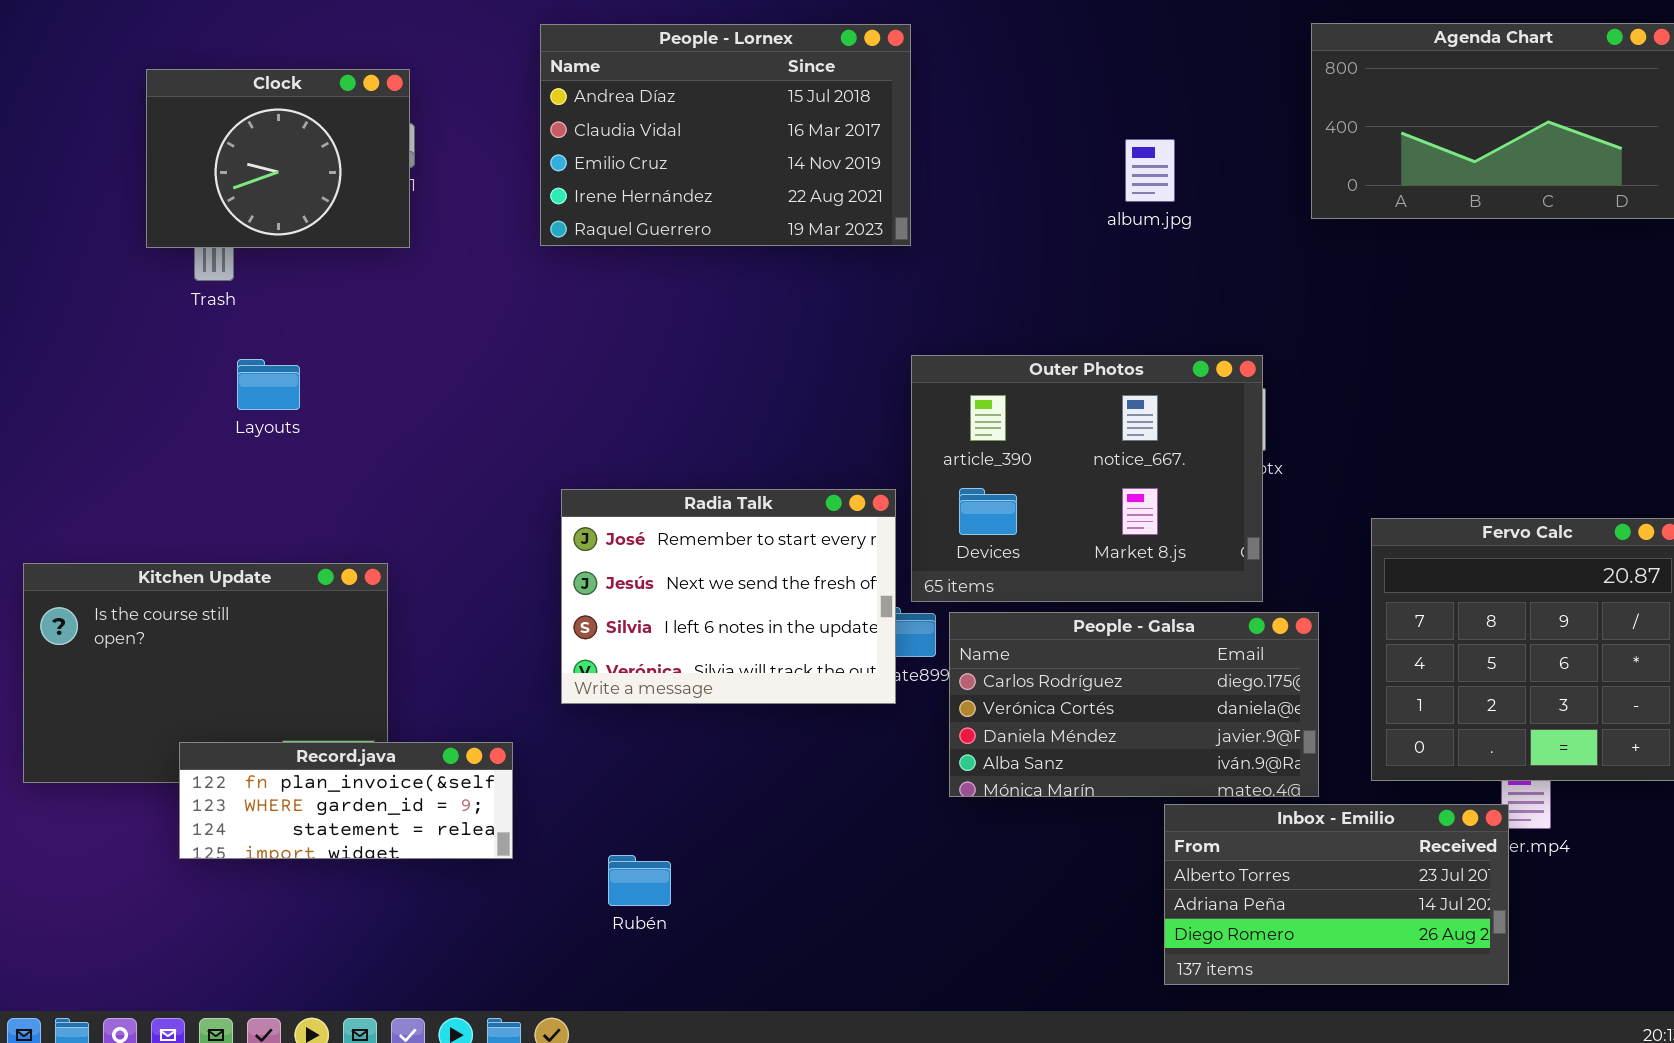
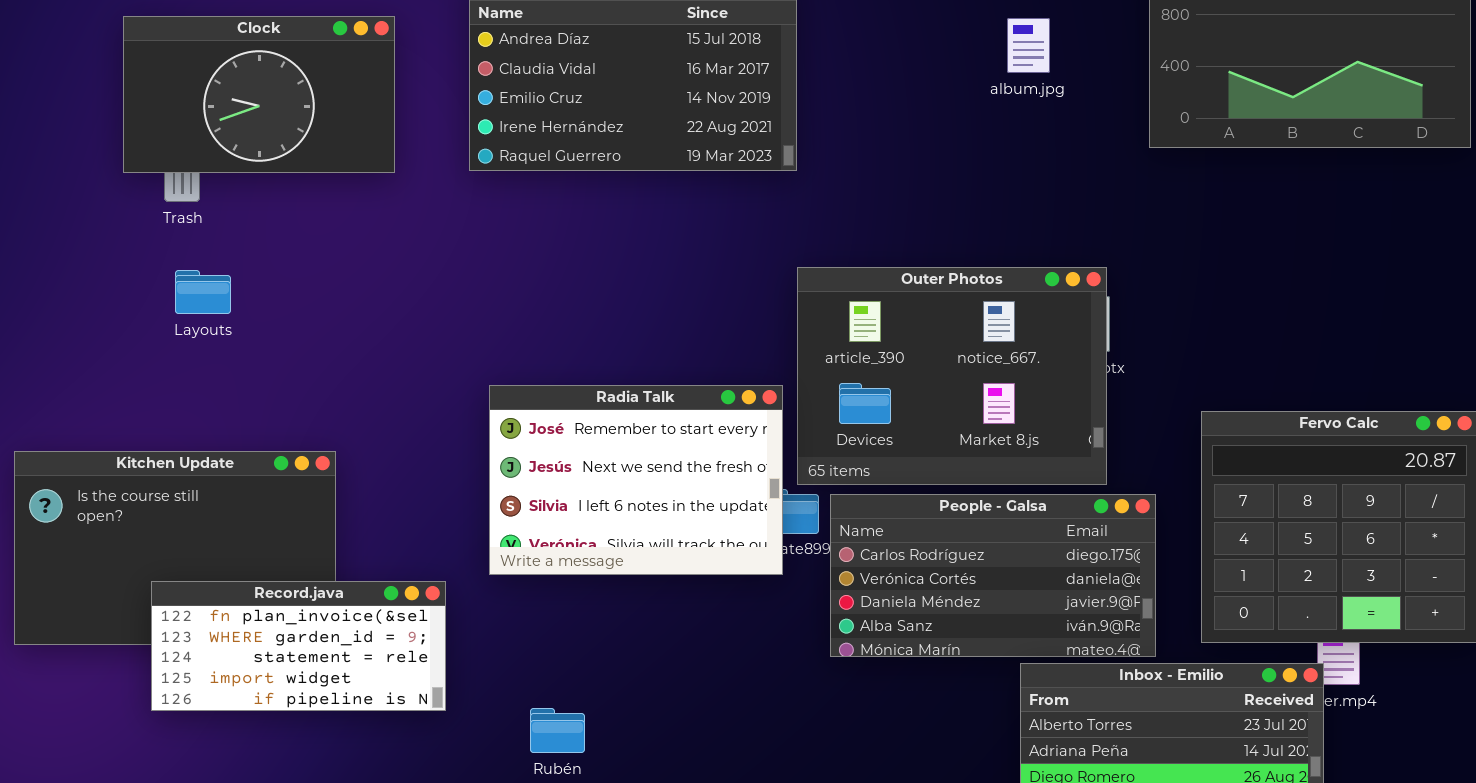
Clock: [146,69,410,248] -> [123,16,395,173], resized
album.jpg: [1125,139,1175,202] -> [1007,18,1050,73], moved
Layouts: [237,359,300,410] -> [175,270,231,314], moved
Record.java: [179,742,513,859] -> [151,581,446,711], resized

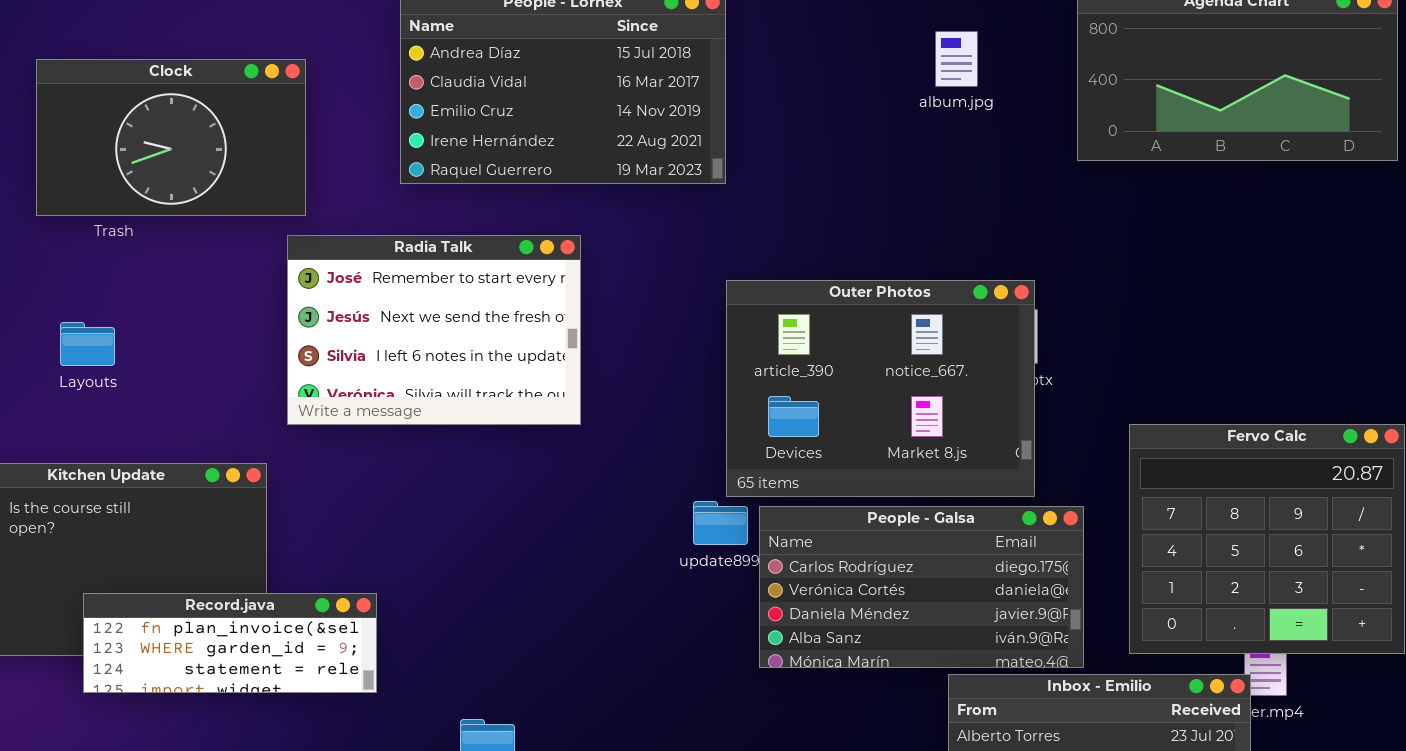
Clock: [123,16,395,173] -> [36,59,306,216], moved
Layouts: [175,270,231,314] -> [60,322,115,366], moved
Radia Talk: [489,385,783,575] -> [287,235,581,425], moved
Record.java: [151,581,446,711] -> [83,593,377,693], resized

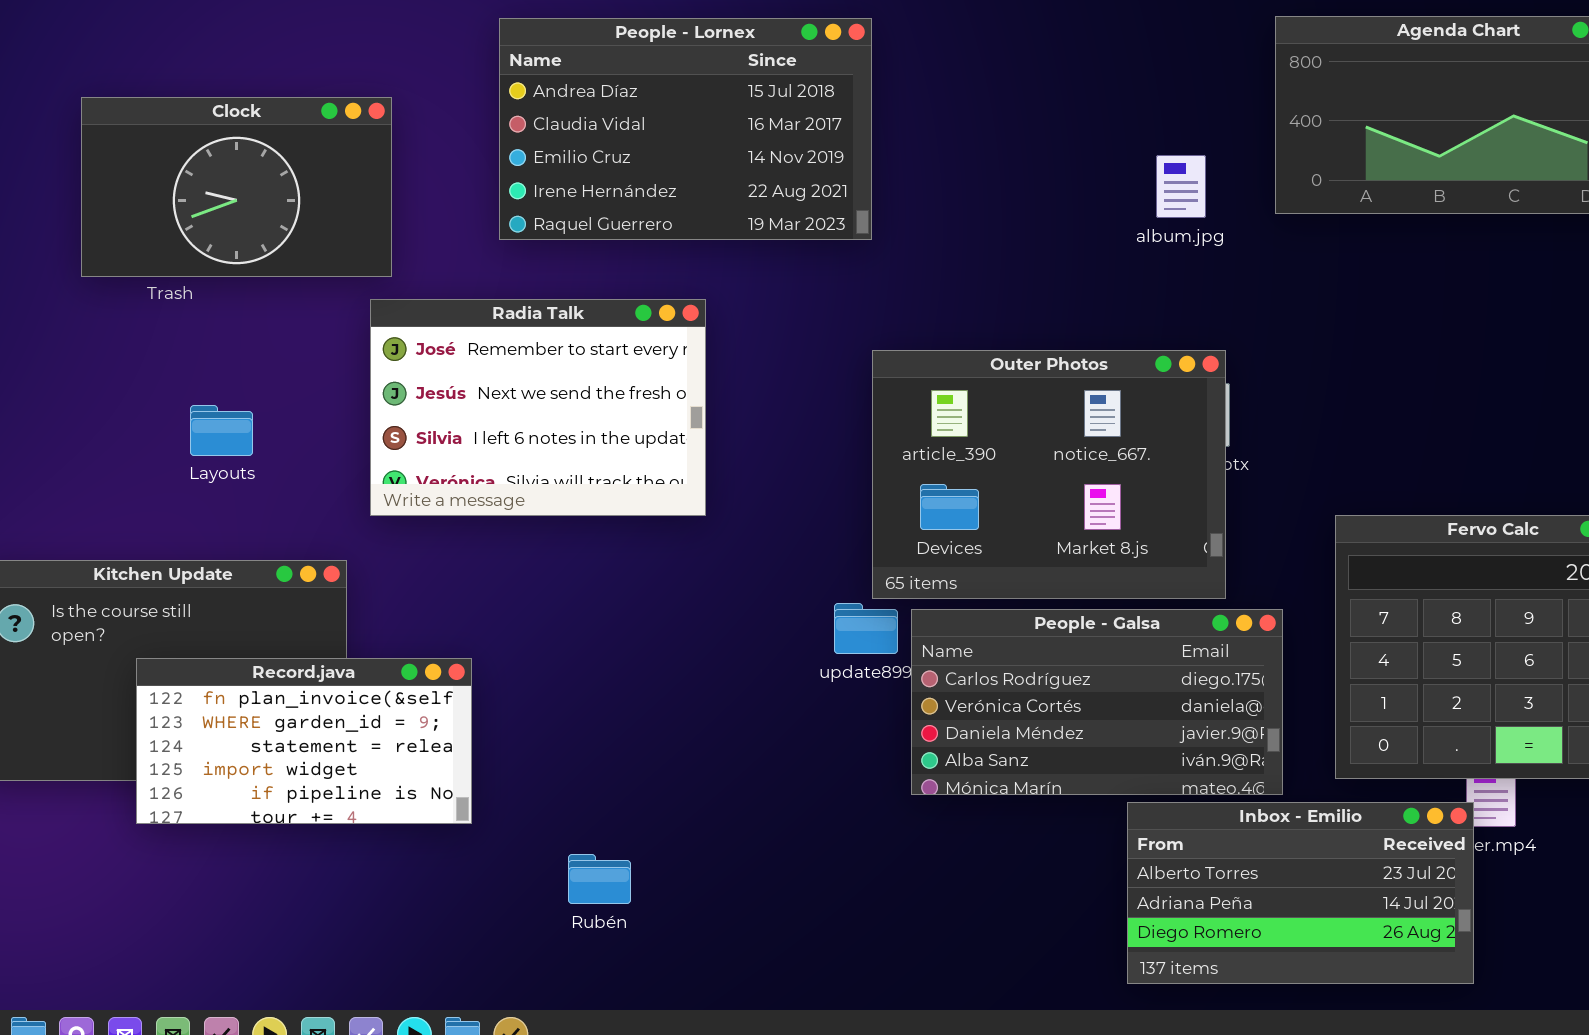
album.jpg: [935,31,978,87] -> [1156,155,1206,218], moved
Layouts: [60,322,115,366] -> [190,405,253,456], moved
Record.java: [83,593,377,693] -> [136,658,472,824], resized

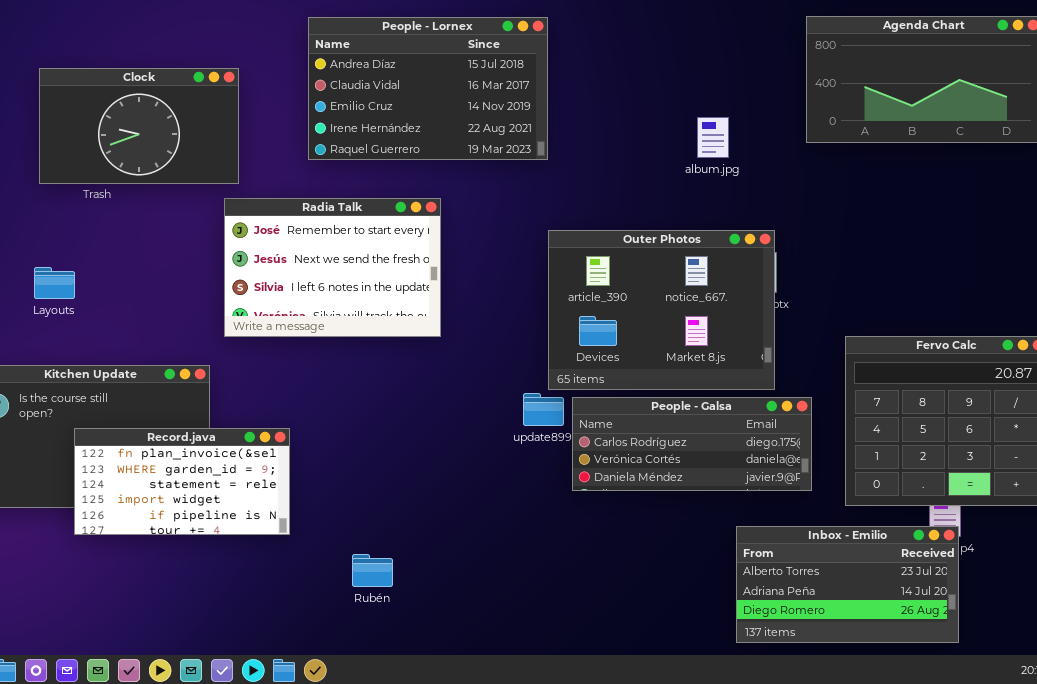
album.jpg: [1156,155,1206,218] -> [697,117,729,158], moved
Layouts: [190,405,253,456] -> [34,267,75,299], moved
People - Galsa: [911,609,1283,795] -> [572,397,812,491], resized
Inbox - Emilio: [1127,802,1474,984] -> [736,526,959,643], moved

